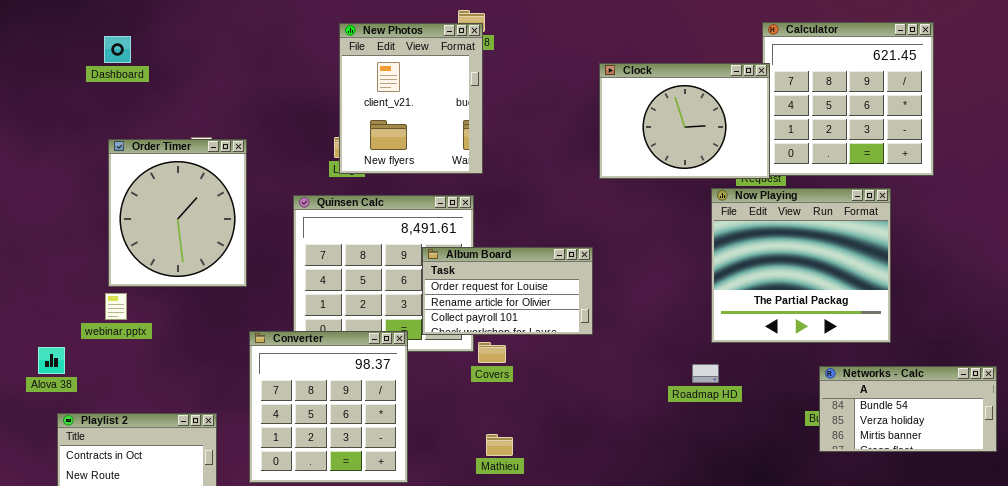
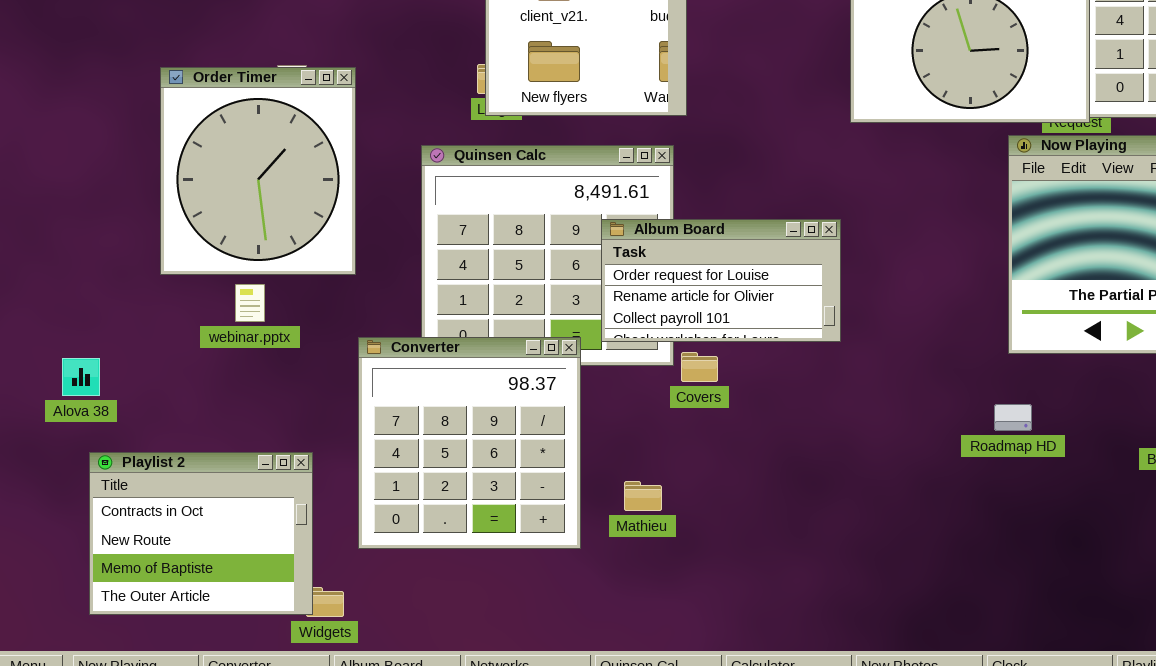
webinar.pptx: [105,293,127,320] -> [235,284,265,322], moved
Roadmap HD: [692,364,719,383] -> [994,404,1032,431], moved
Mathieu: [486,434,513,456] -> [624,481,662,511], moved

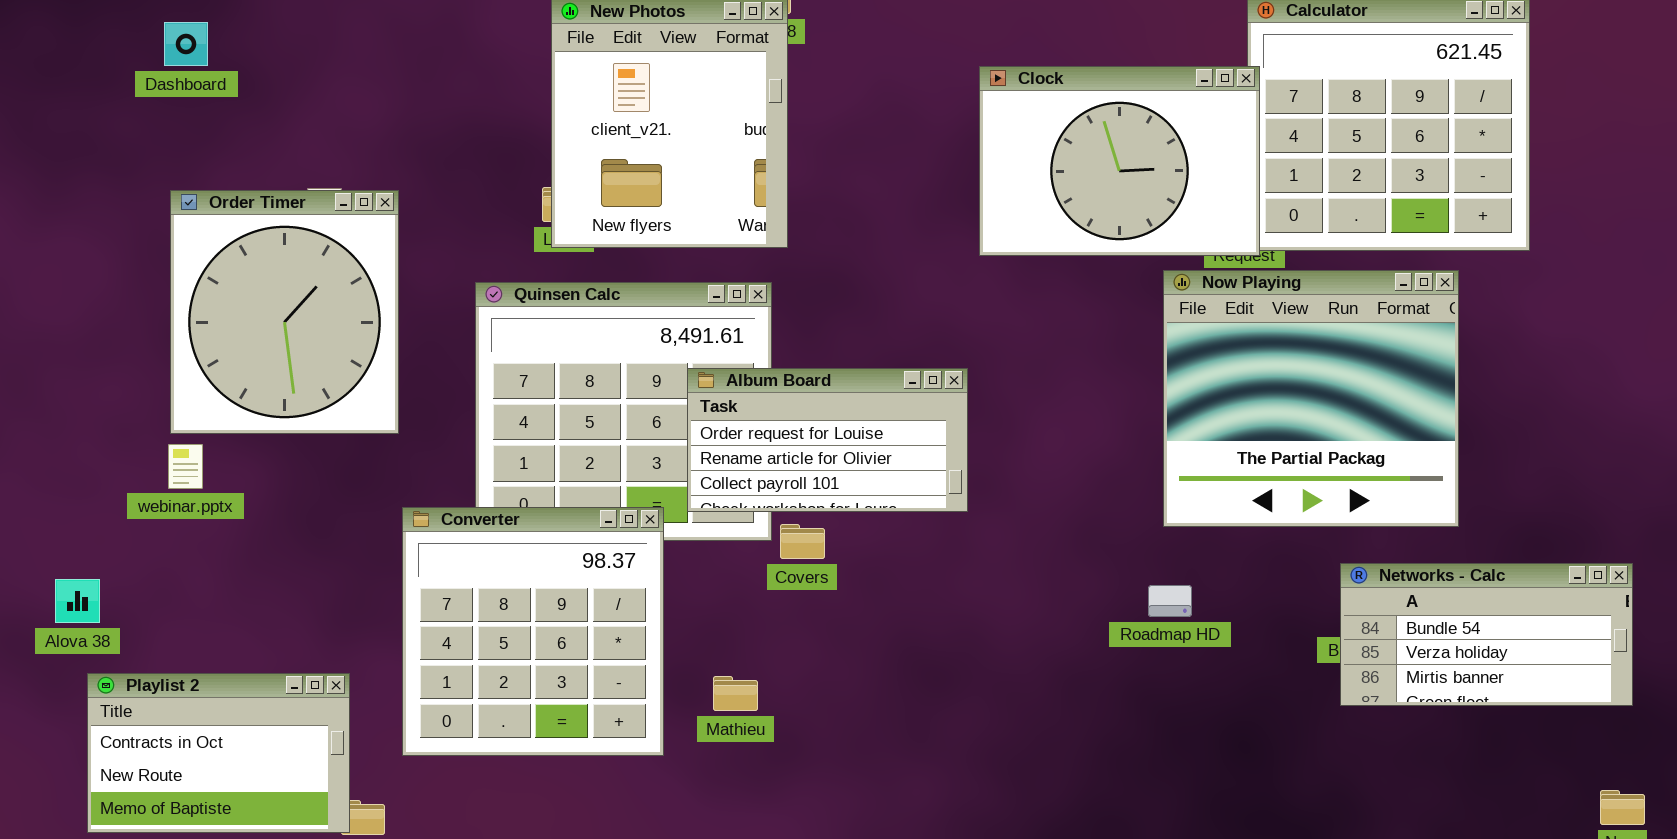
webinar.pptx: [235,284,265,322] -> [168,444,203,489], moved
Alova 38: [62,358,100,396] -> [55,579,100,623], moved
Playlist 2: [89,452,313,615] -> [87,673,350,833], resized

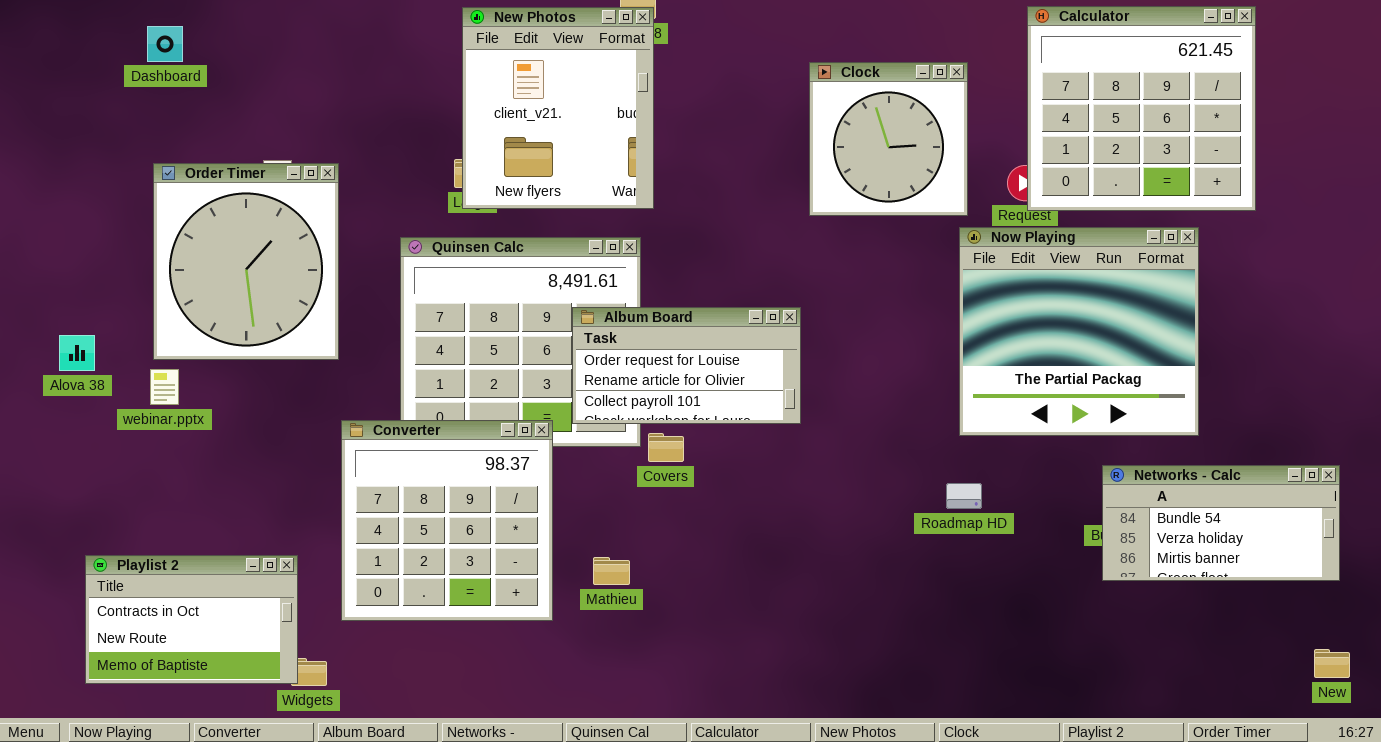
Clock: [979,66,1260,256] -> [809,62,968,216], resized
Alova 38: [55,579,100,623] -> [59,335,95,371], moved

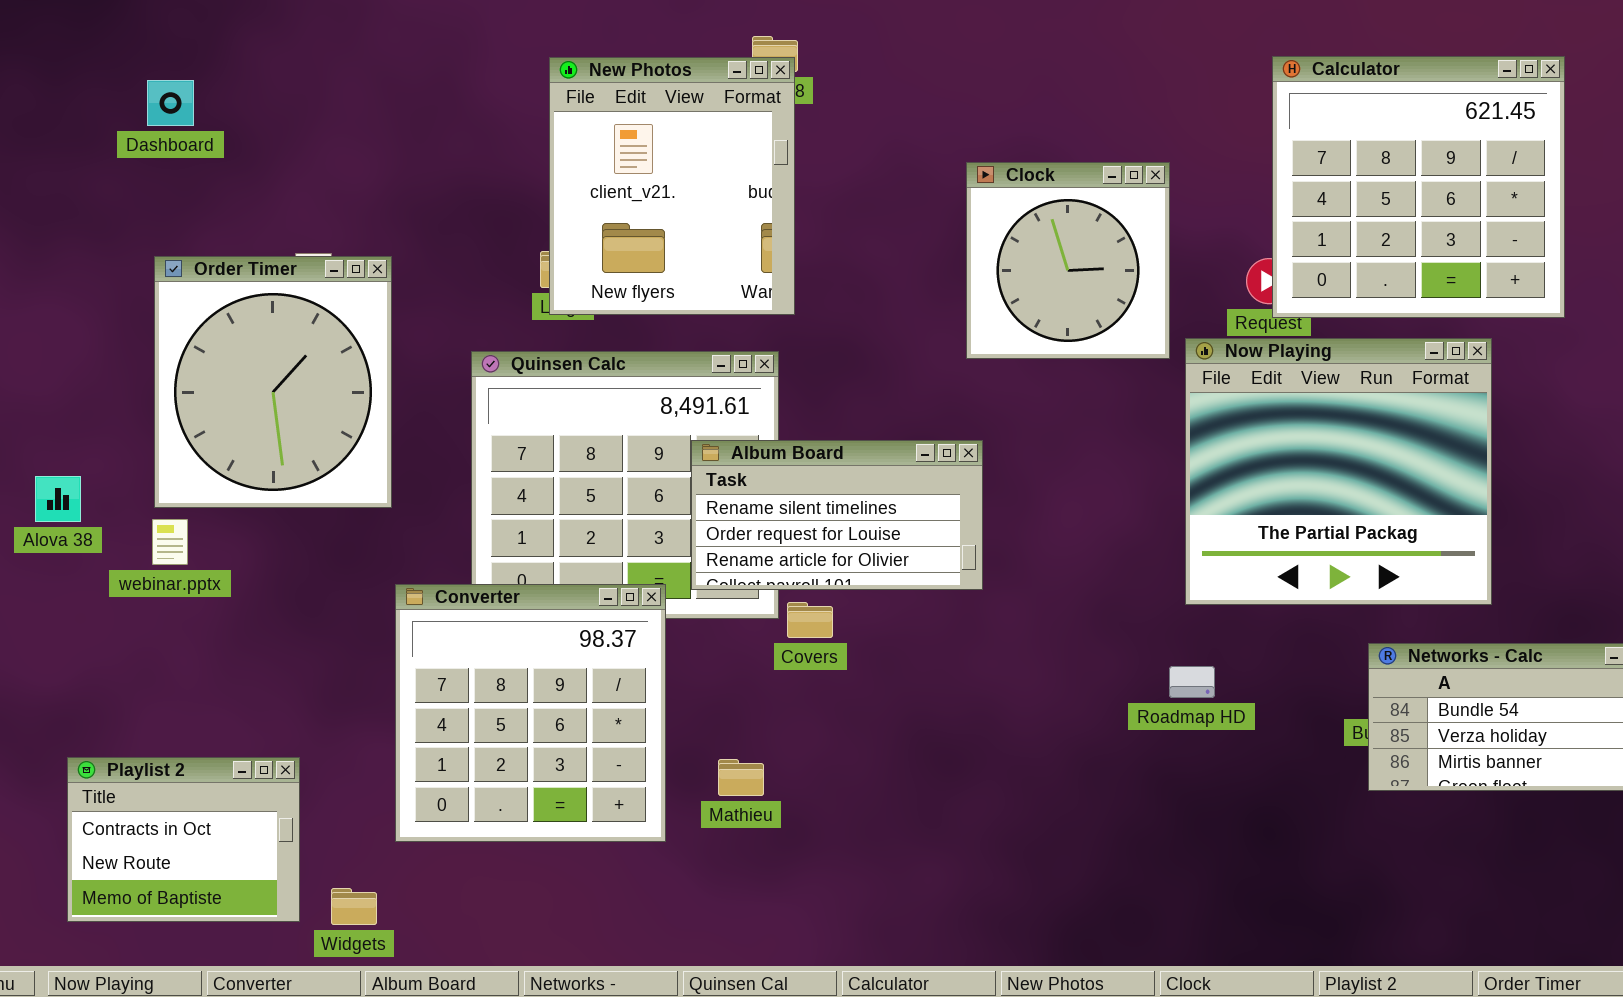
Clock: [809,62,968,216] -> [966,162,1170,359], moved
Album Board: [572,307,801,424] -> [691,440,983,590], scrolled up 1 row
Playlist 2: [85,555,298,684] -> [67,757,300,922], resized

